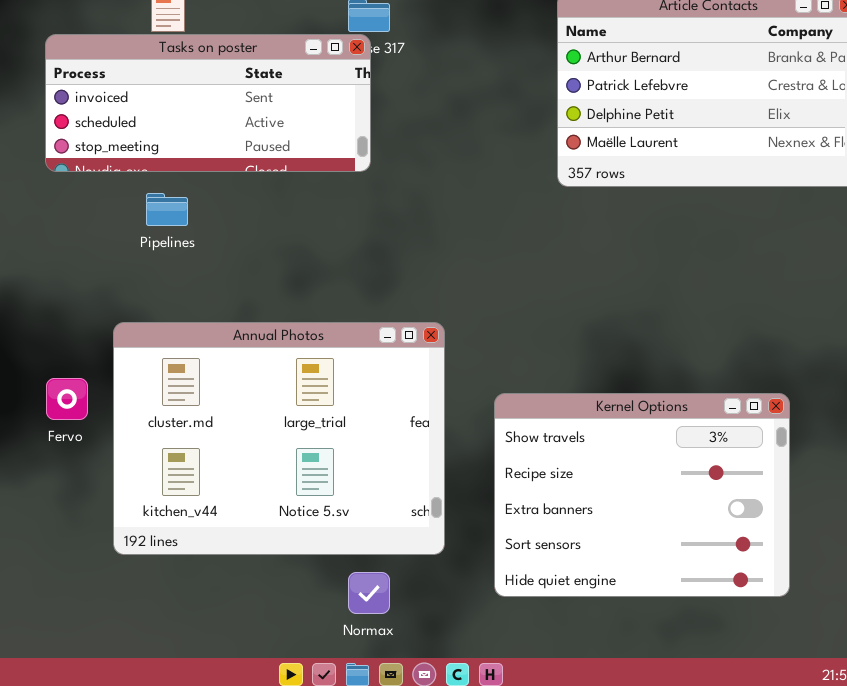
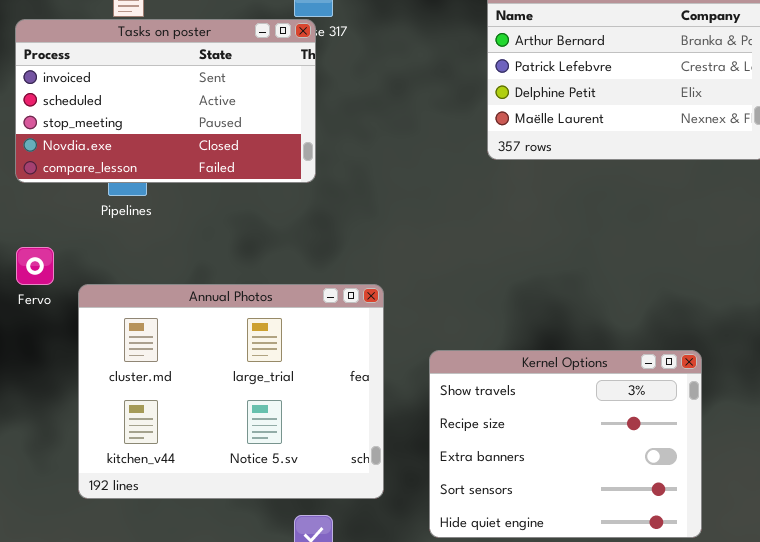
Tasks on poster: [45,34,371,172] -> [15,19,316,183], resized
Fervo: [46,378,88,420] -> [16,247,54,285], moved

